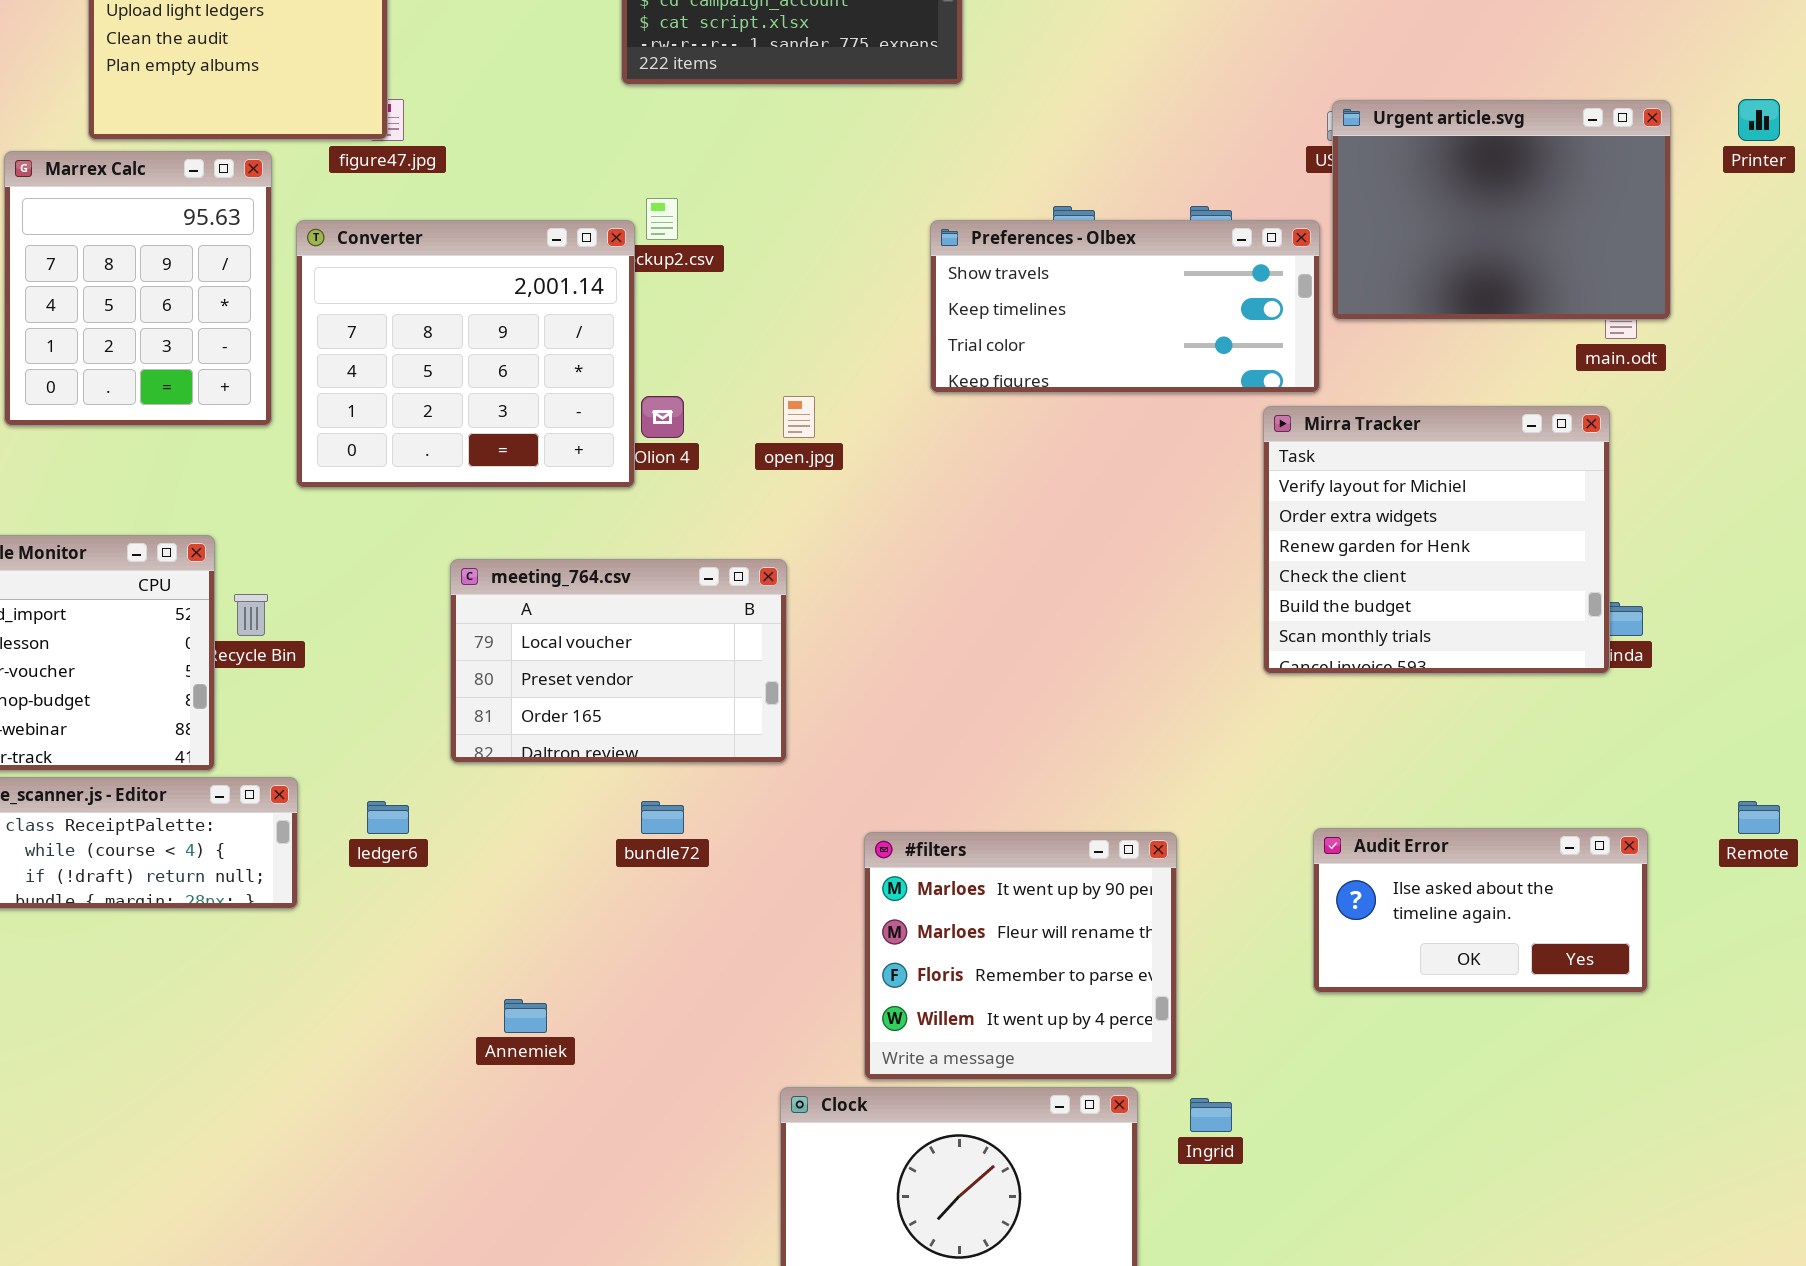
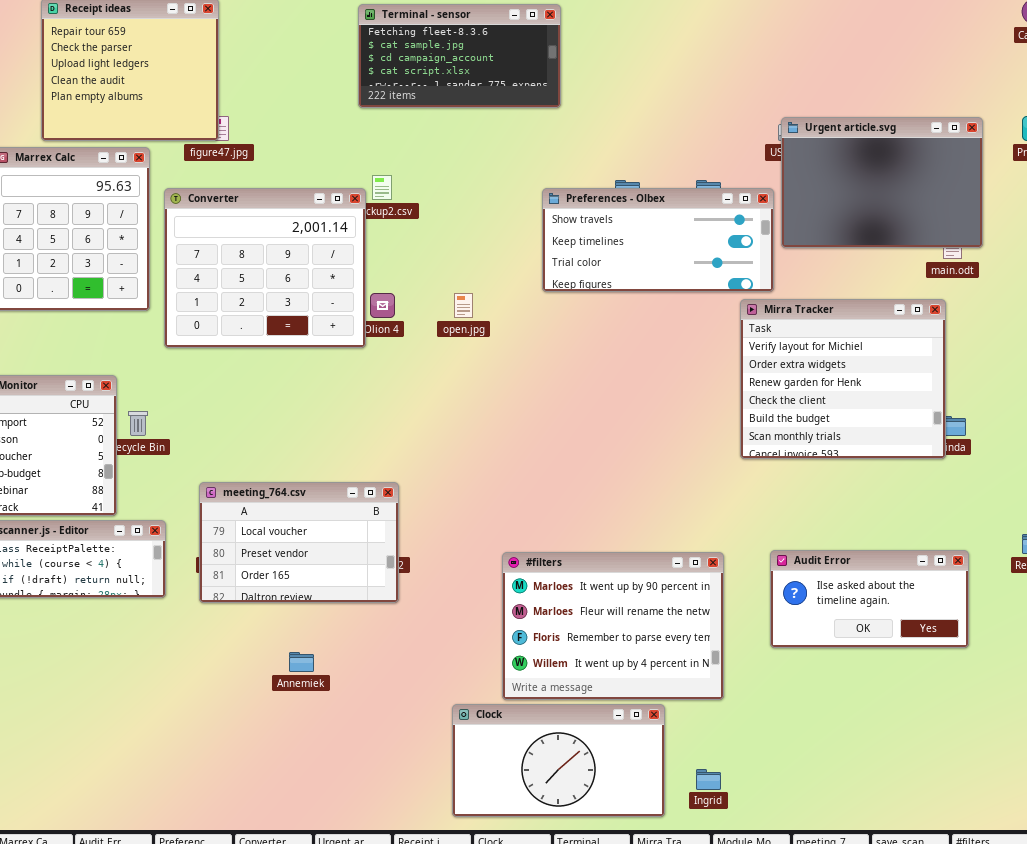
meeting_764.csv: [450,559,787,763] -> [199,482,399,603], moved
#filters: [864,832,1177,1080] -> [502,552,724,700], resized
Ingrid: [1190,1098,1232,1132] -> [696,769,721,790], moved

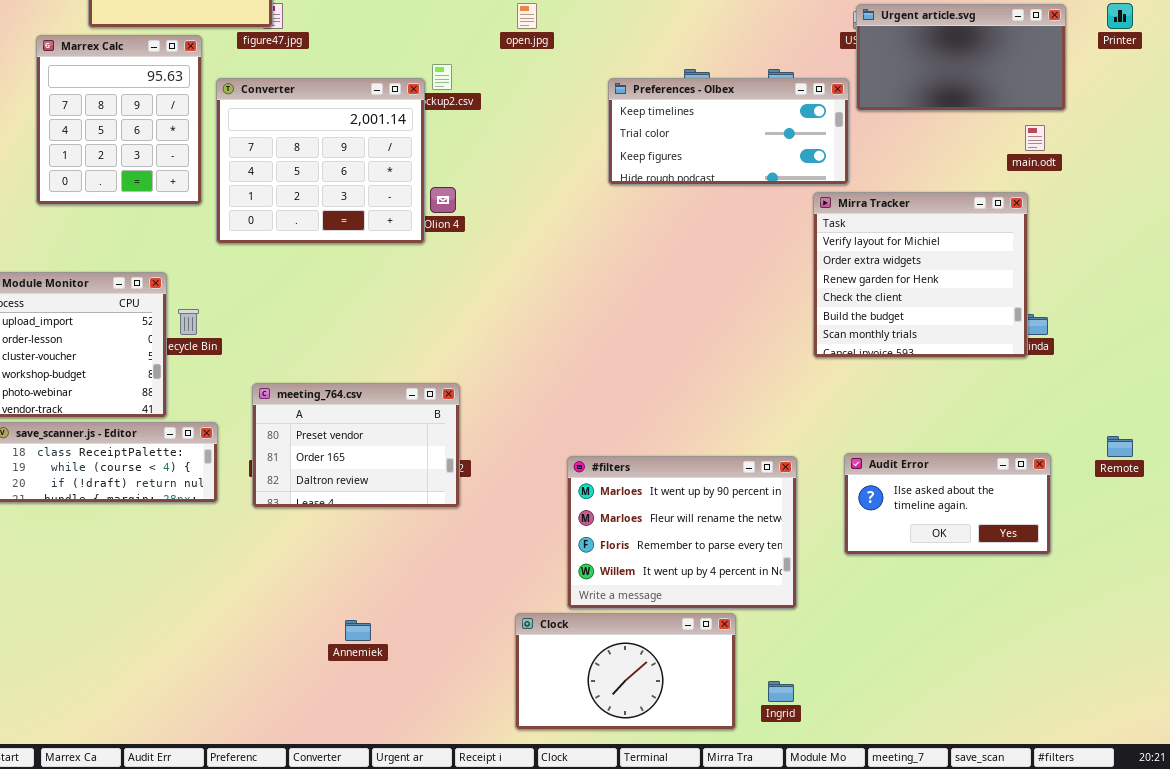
Urgent article.svg: [781,117,983,248] -> [856,4,1066,111], resized
Preferences - Olbex: [542,188,774,292] -> [608,78,849,185], scrolled down 1 row
open.jpg: [454,293,473,318] -> [517,3,537,29], moved
meeting_764.csv: [199,482,399,603] -> [252,383,460,508], scrolled down 1 row
Annemiek: [289,652,314,672] -> [345,620,371,641], moved

